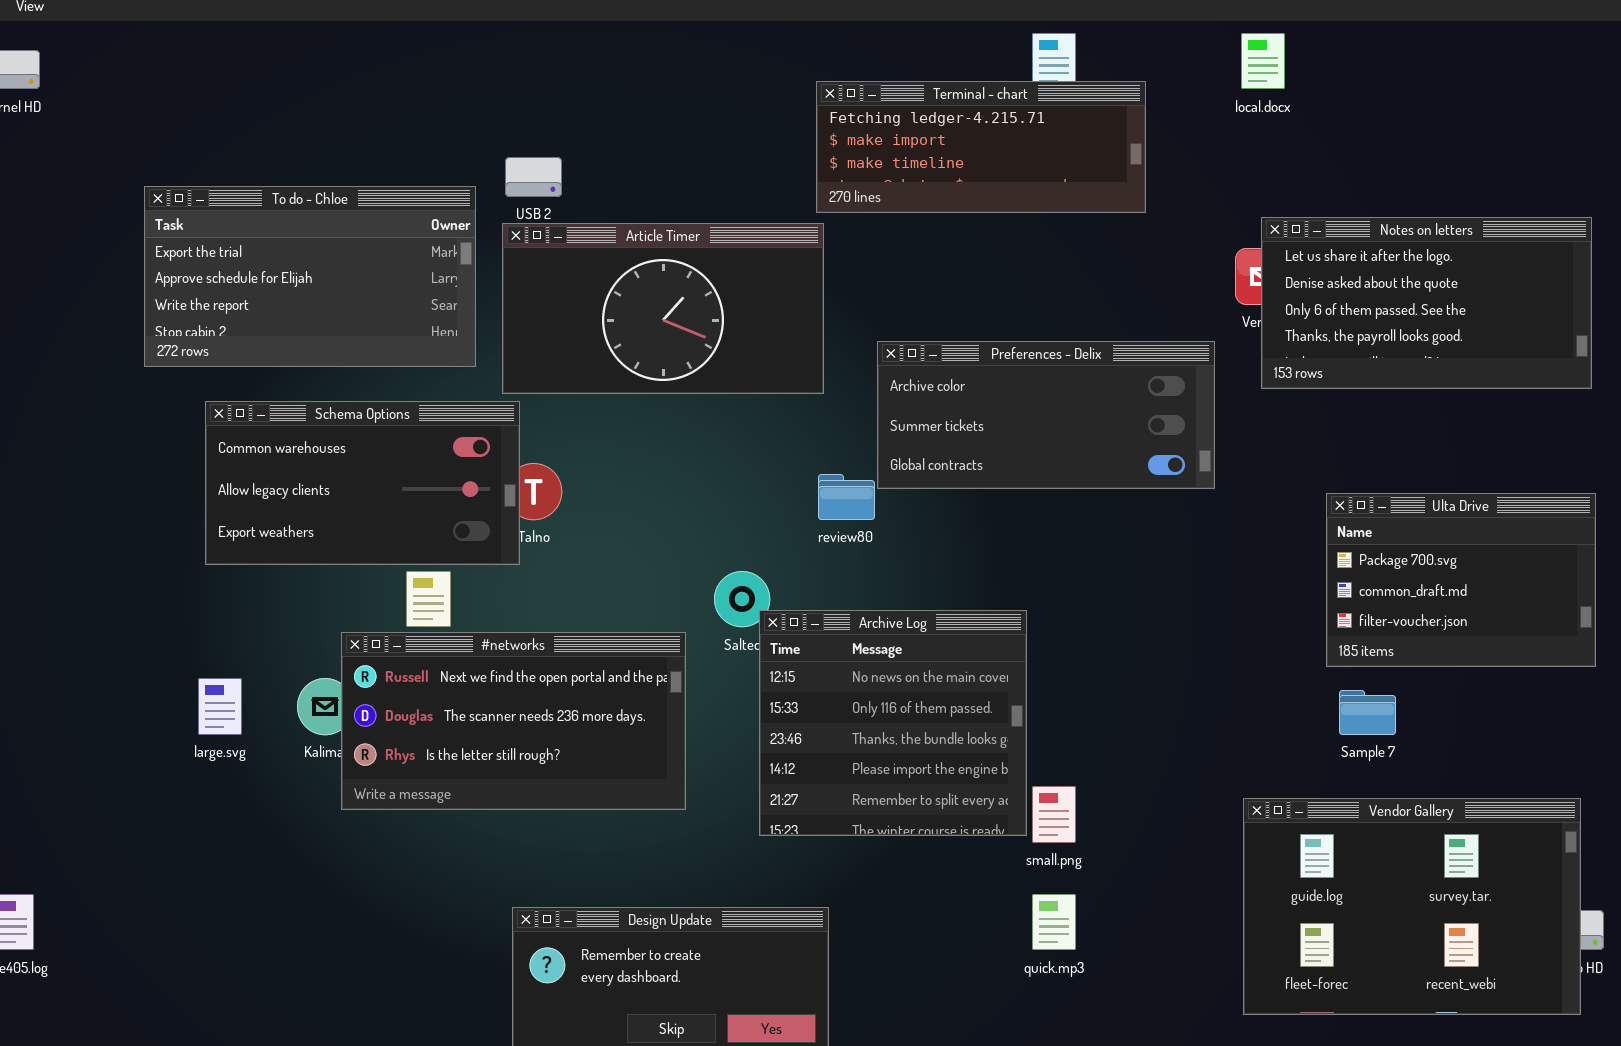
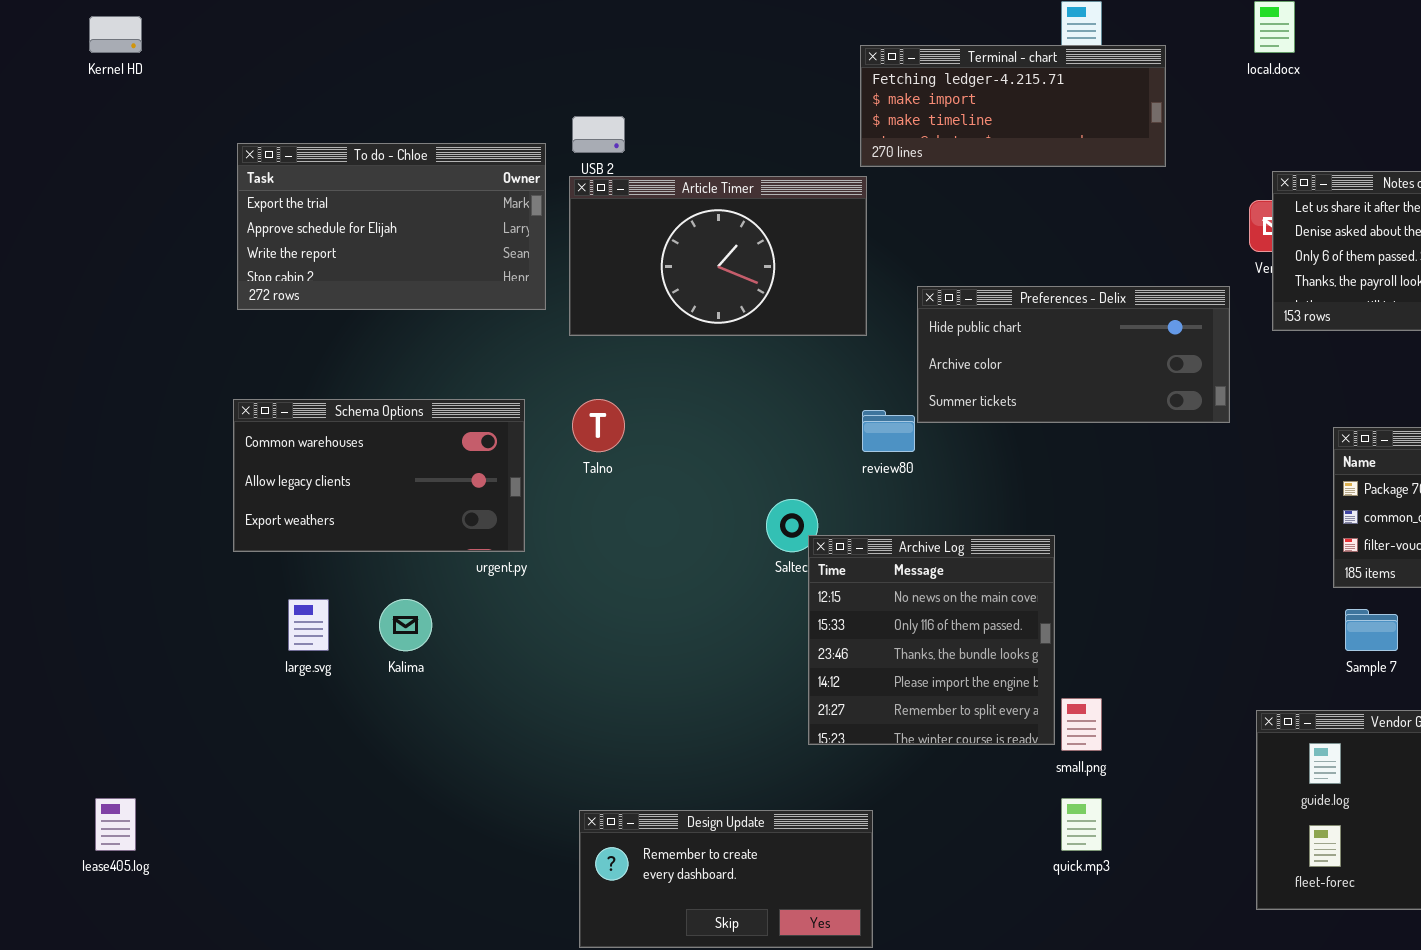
Preferences - Delix: [877,341,1215,489] -> [917,286,1230,423], scrolled up 1 row
Schema Options: [205,401,520,565] -> [233,399,525,552], moved
#networks: [341,632,686,810] -> none, closed

